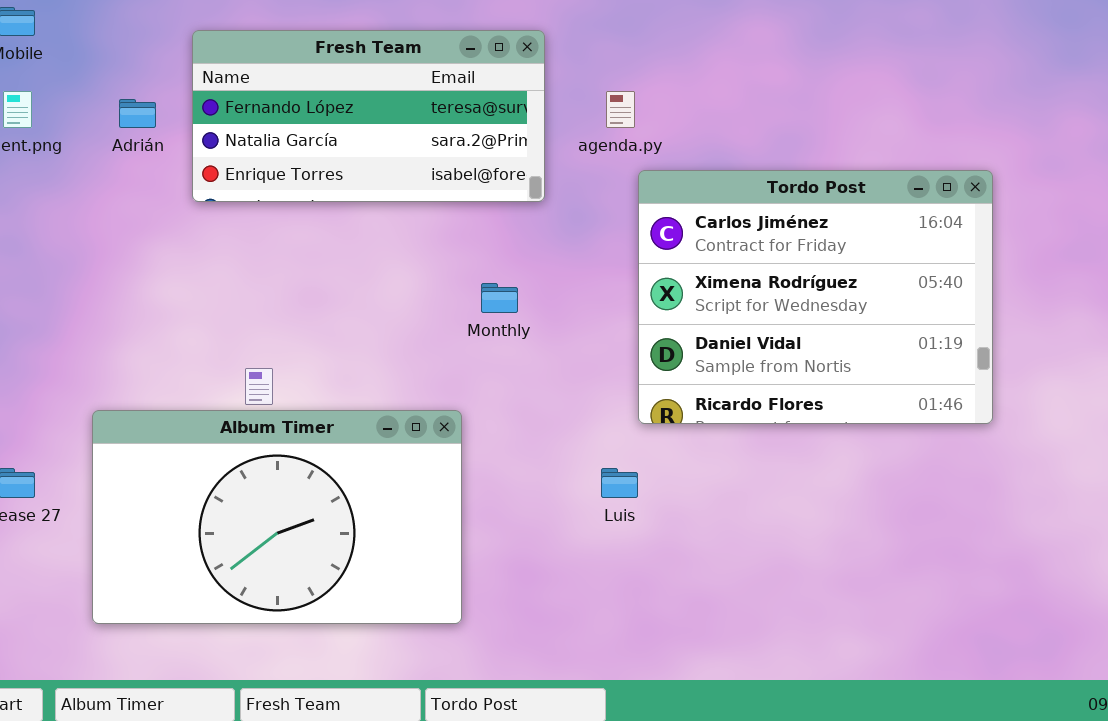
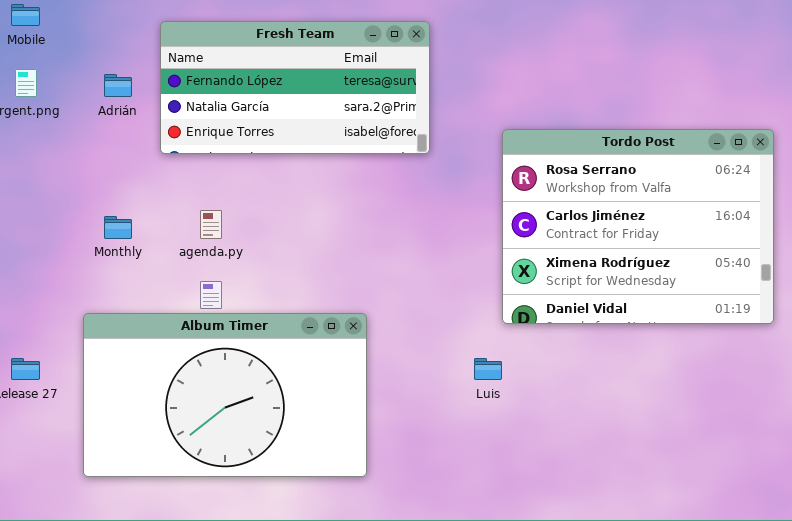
agenda.py: [606,91,635,128] -> [200,210,222,239], moved
Tordo Post: [638,170,993,424] -> [502,129,774,324], scrolled up 1 row
Monthly: [481,283,518,313] -> [104,216,132,239], moved

